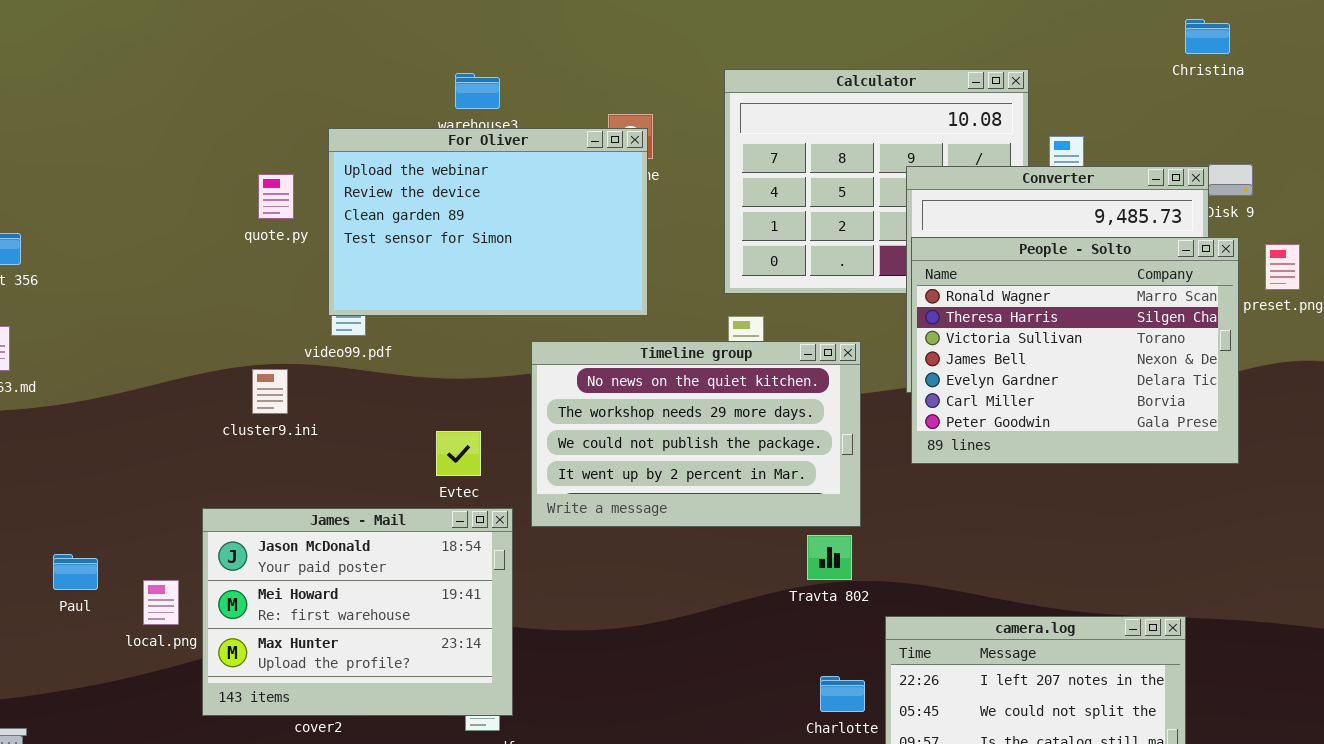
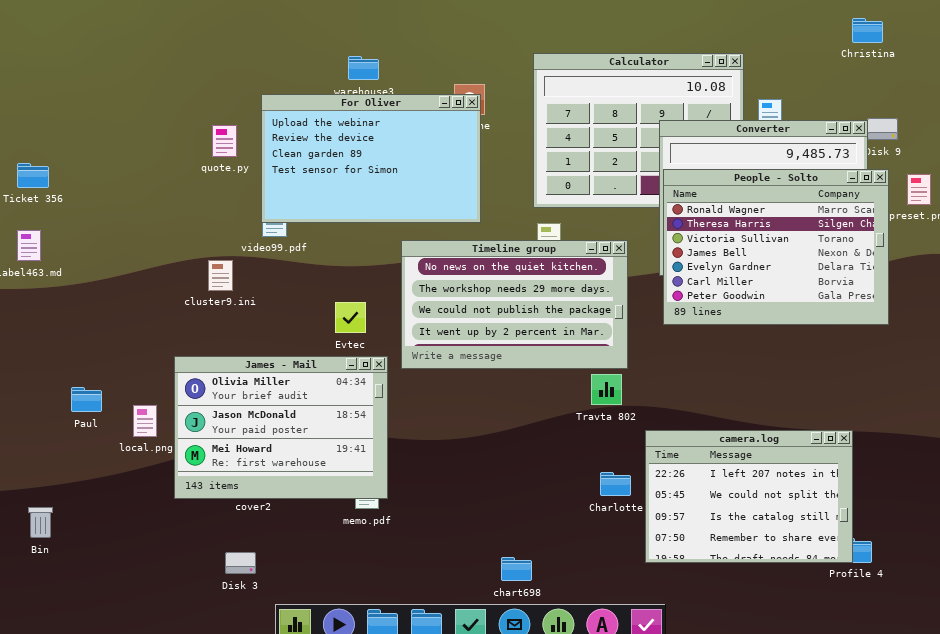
James - Mail: [202,508,513,716] -> [174,356,388,499], scrolled up 1 row

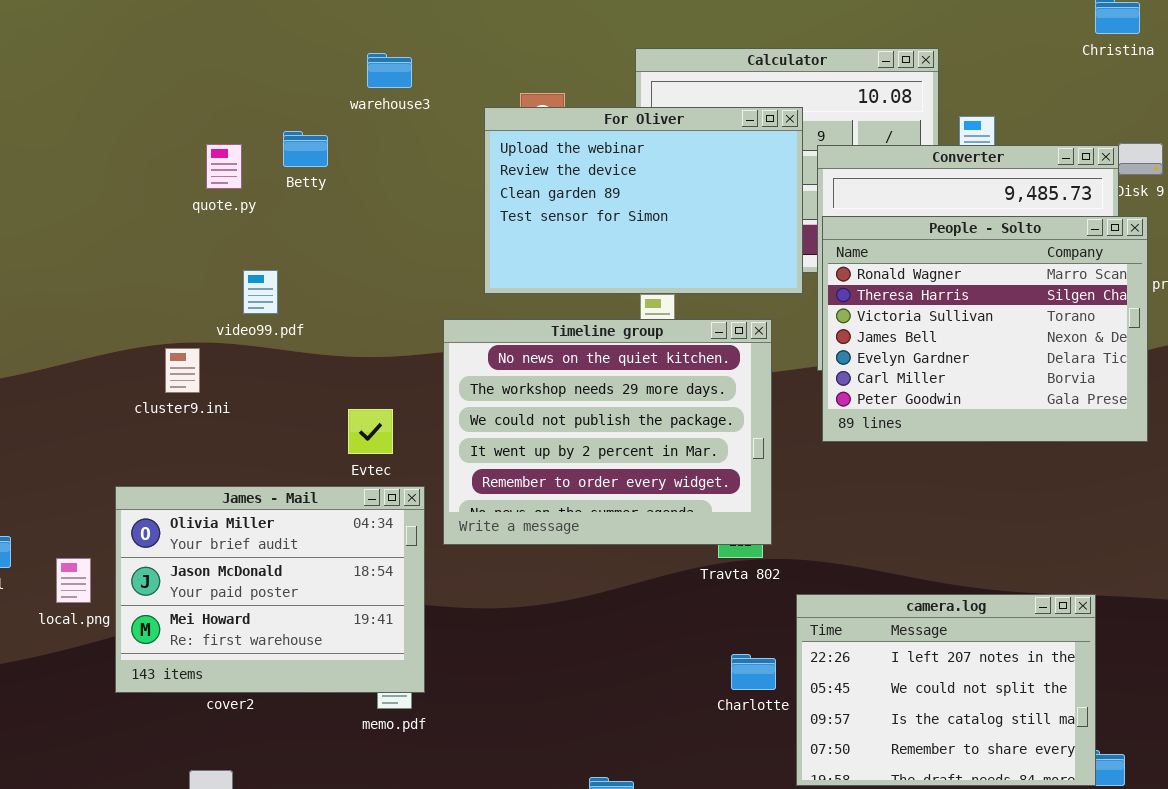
For Oliver: [261,94,481,223] -> [484,107,803,294], moved
quote.py: [212,125,237,157] -> [206,144,242,189], moved
Timeline group: [401,240,628,369] -> [443,319,772,545], resized

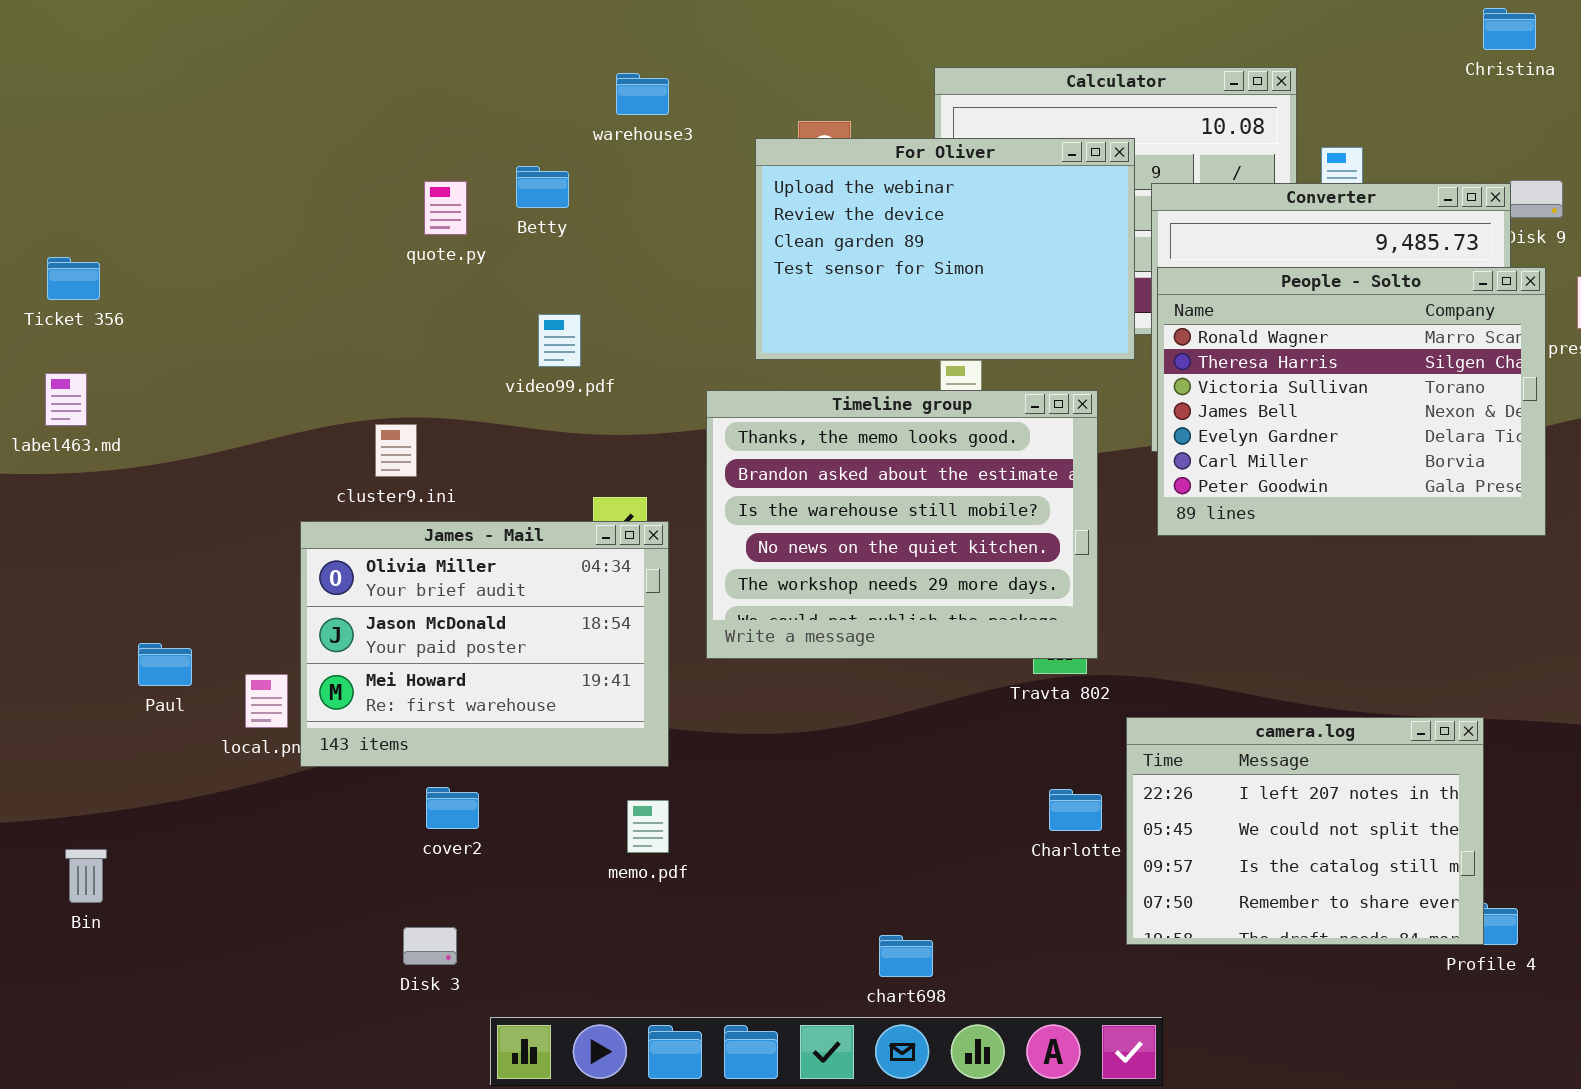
video99.pdf: [243,270,278,314] -> [538,314,581,367], moved
Timeline group: [443,319,772,545] -> [706,390,1098,659], scrolled up 3 rows
James - Mail: [115,486,425,693] -> [300,521,669,767], moved

